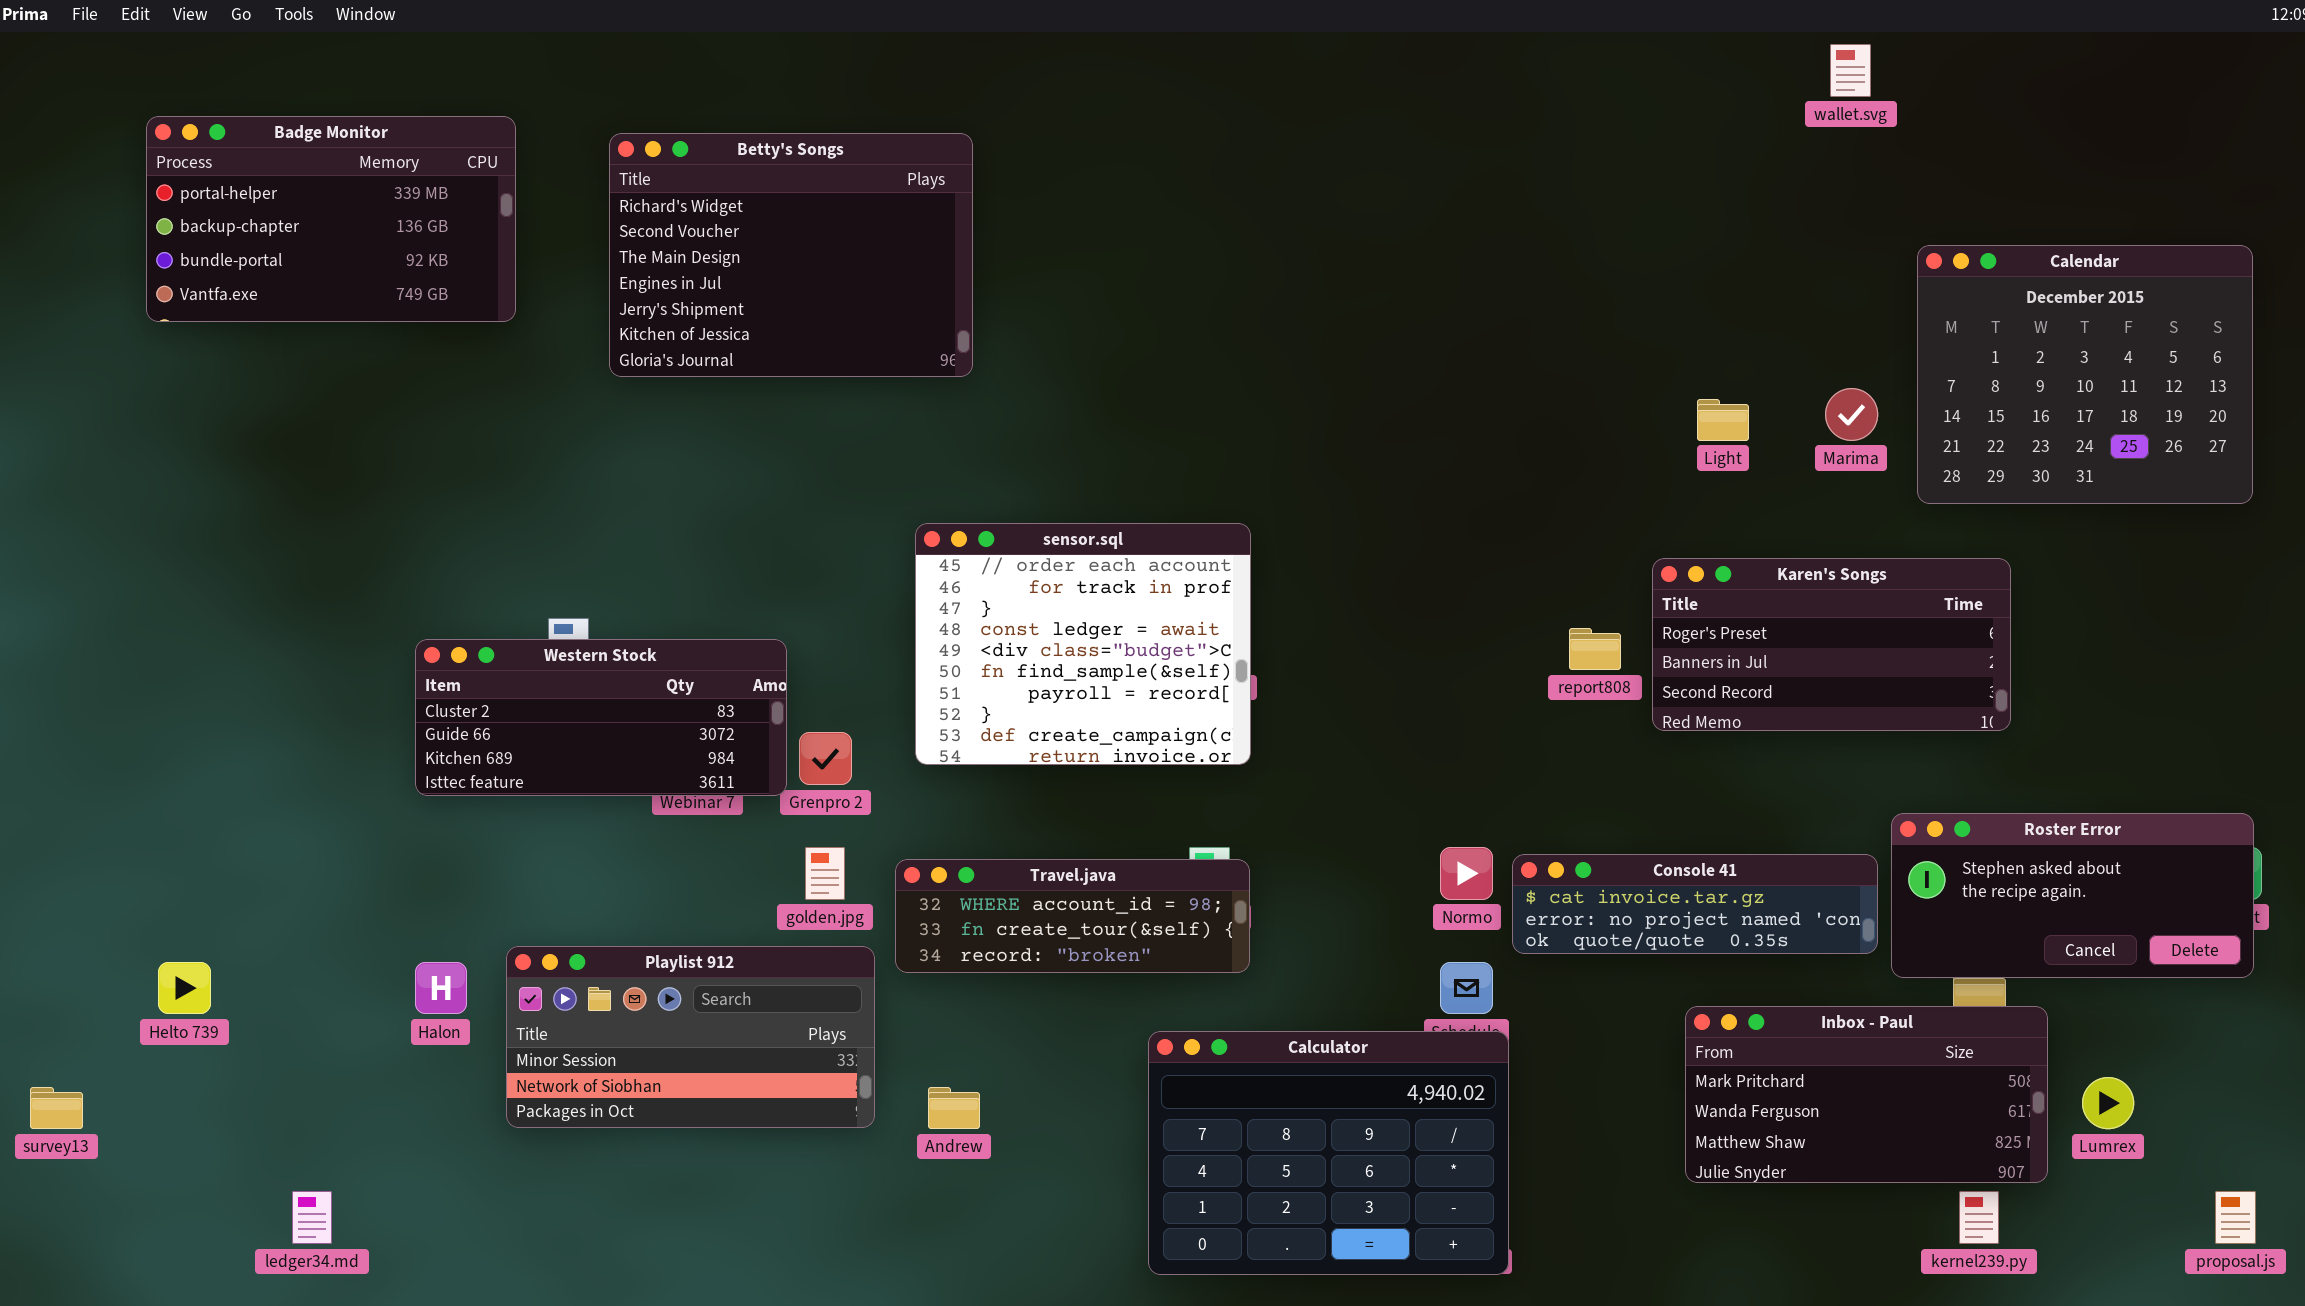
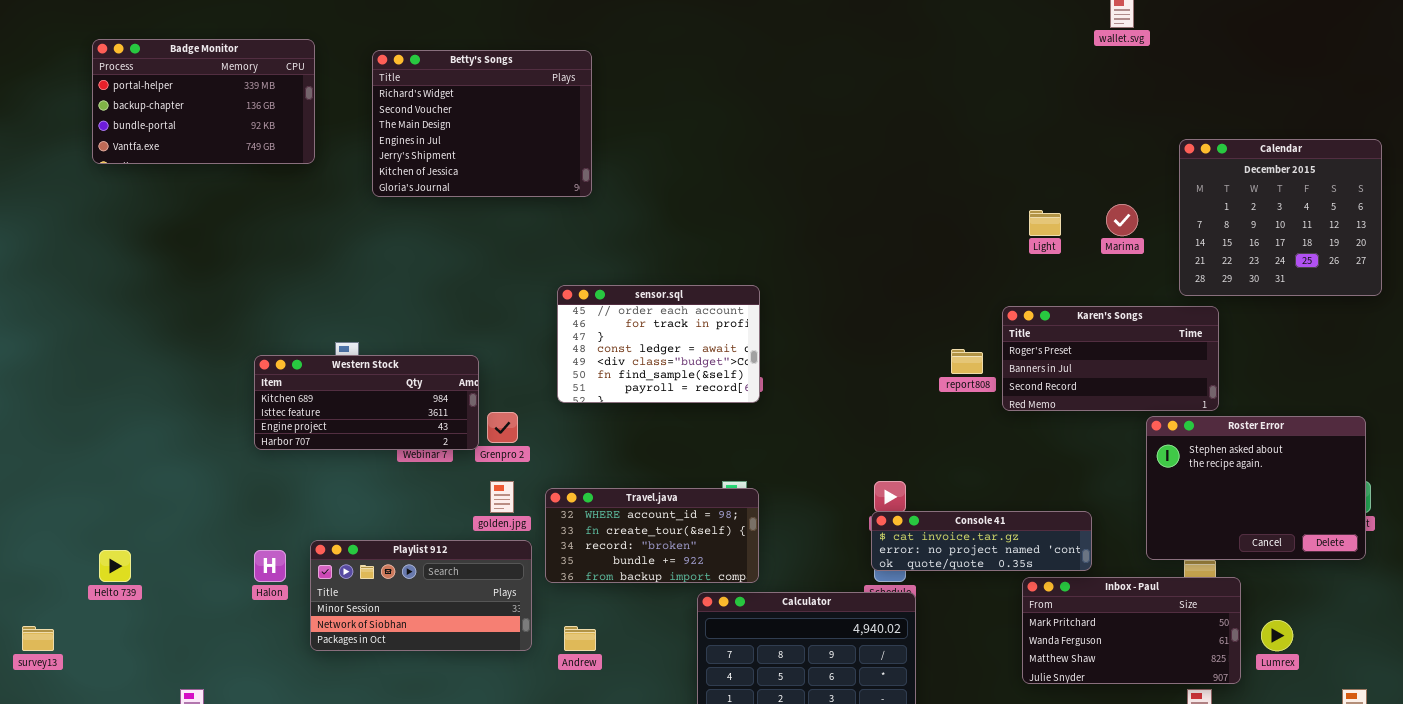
Calendar: [1917,245,2253,504] -> [1179,139,1382,296], moved
sensor.sql: [915,523,1251,765] -> [557,285,760,403], resized
Western Stock: [415,639,787,796] -> [254,355,479,450], scrolled down 2 rows
Roster Error: [1891,813,2254,978] -> [1146,416,1366,560], resized
Console 41: [1512,854,1878,954] -> [871,511,1092,571], moved
Travel.java: [895,859,1250,973] -> [545,488,759,583], resized

